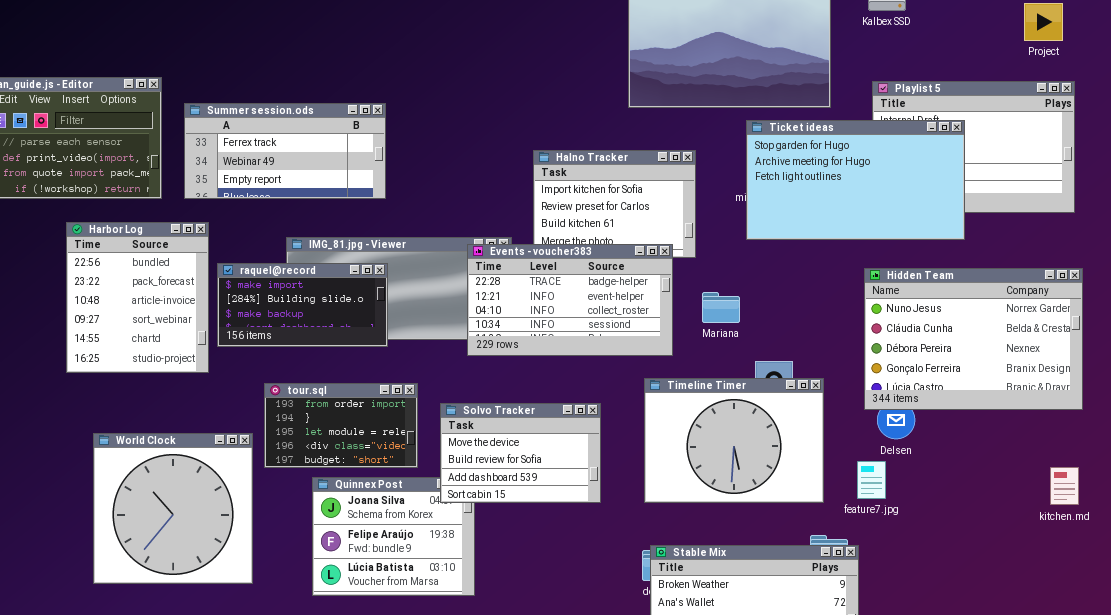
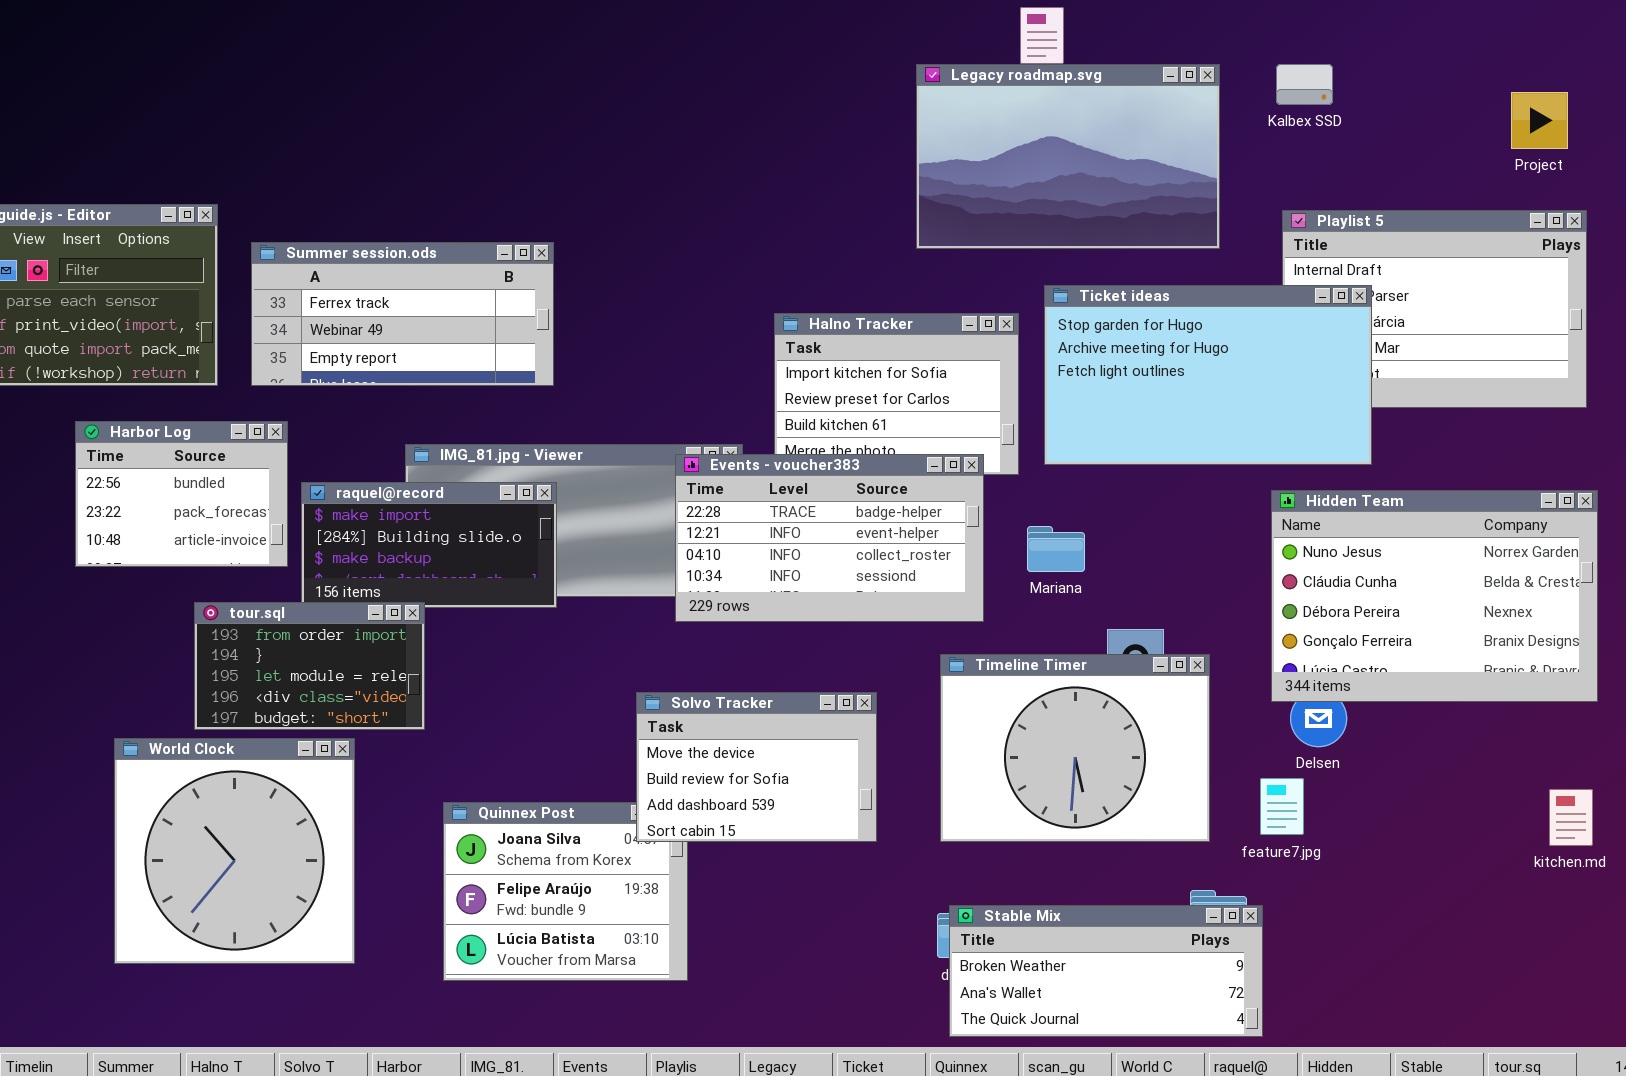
Ticket ideas: [746,120,965,240] -> [1044,285,1372,465], moved
Harbor Log: [66,222,209,373] -> [75,421,288,567], resized
tour.sql: [264,383,418,468] -> [194,602,425,730], moved

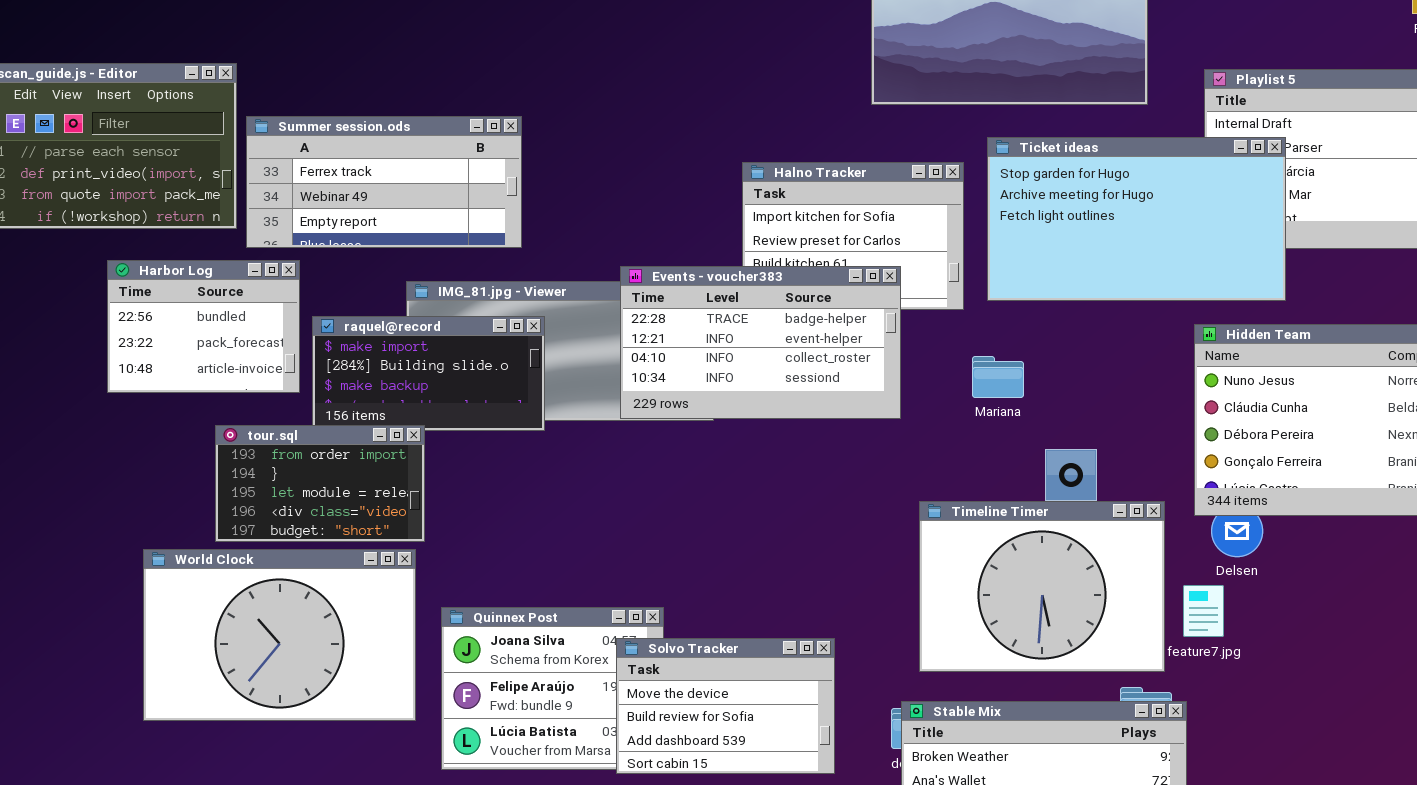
Summer session.ods: [251,242,554,386] -> [246,116,522,248], moved
Events - voucher383: [675,454,984,622] -> [620,266,901,419], moved
Timeline Timer: [940,654,1210,842] -> [919,501,1165,672], moved
Solvo Tracker: [636,692,877,842] -> [616,638,835,774], moved
World Clock: [114,738,355,964] -> [143,549,416,721], resized

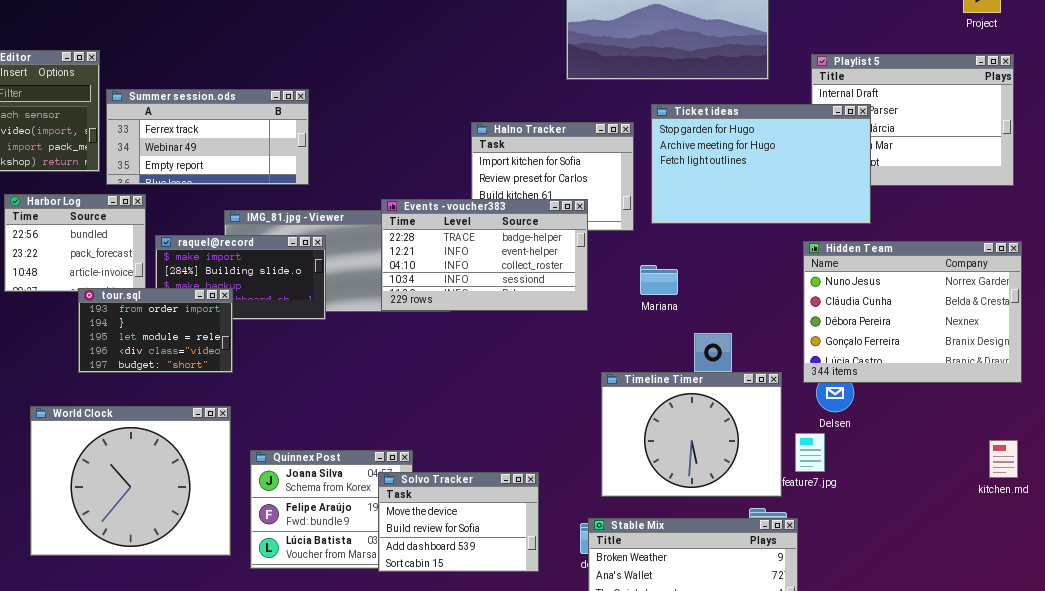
tour.sql: [215,425,425,542] -> [78,288,233,373], moved
World Clock: [143,549,416,721] -> [30,406,231,556], resized

